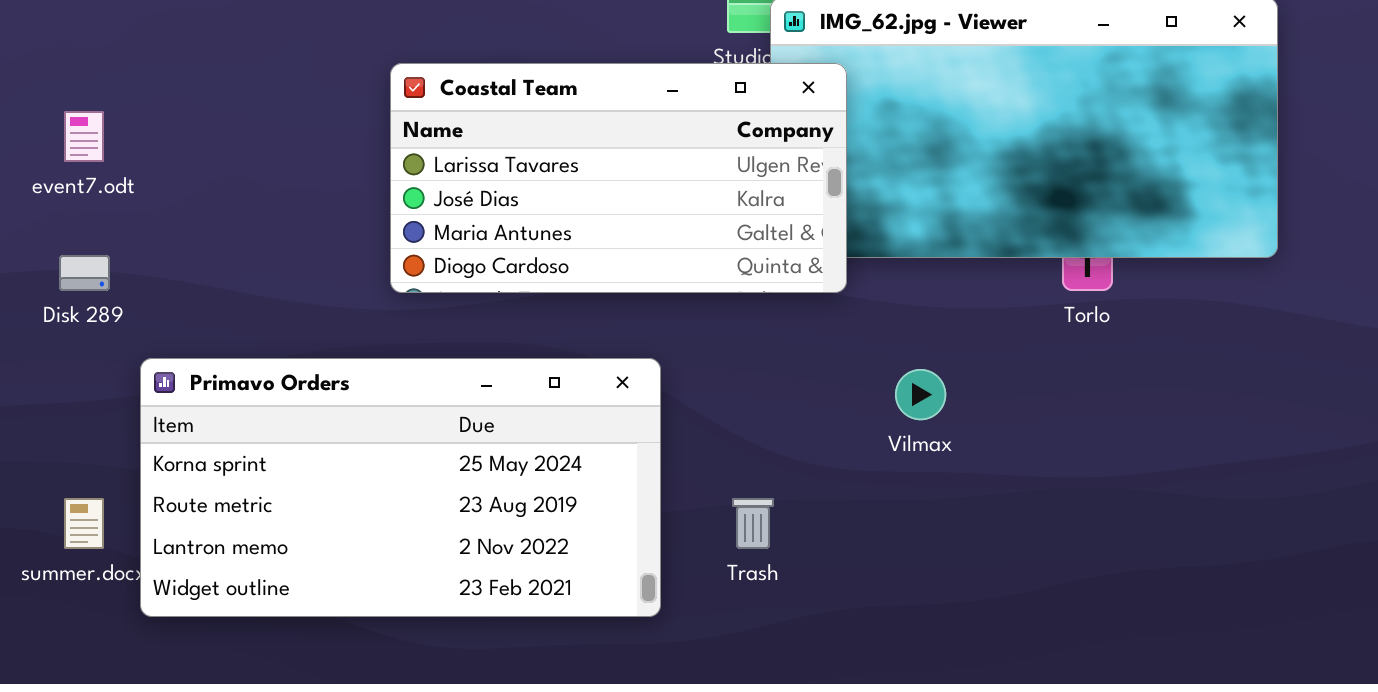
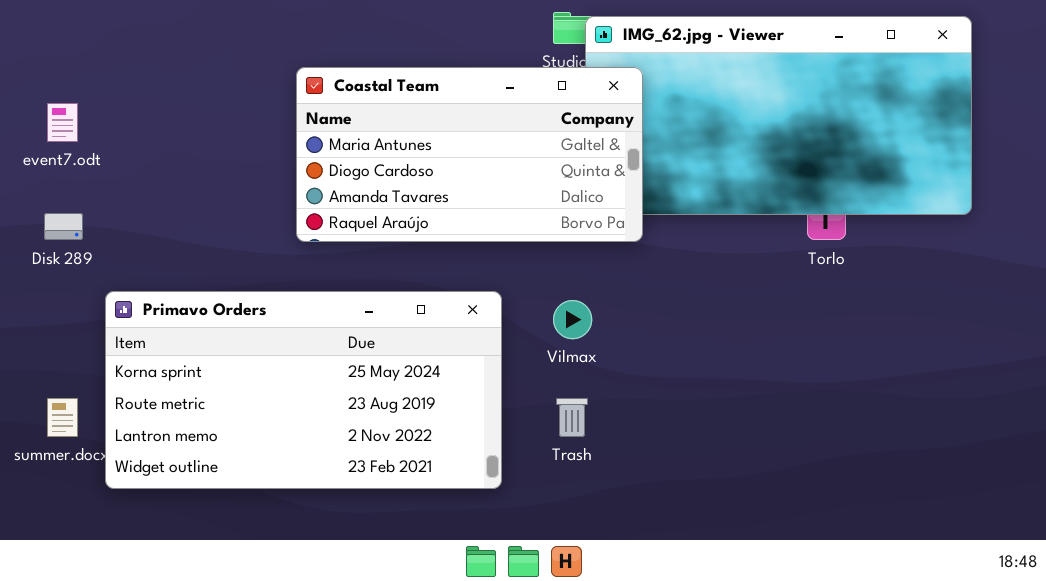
Coastal Team: [390,63,847,293] -> [296,67,643,242], scrolled down 2 rows
Vilmax: [895,369,946,420] -> [553,300,592,339], moved

